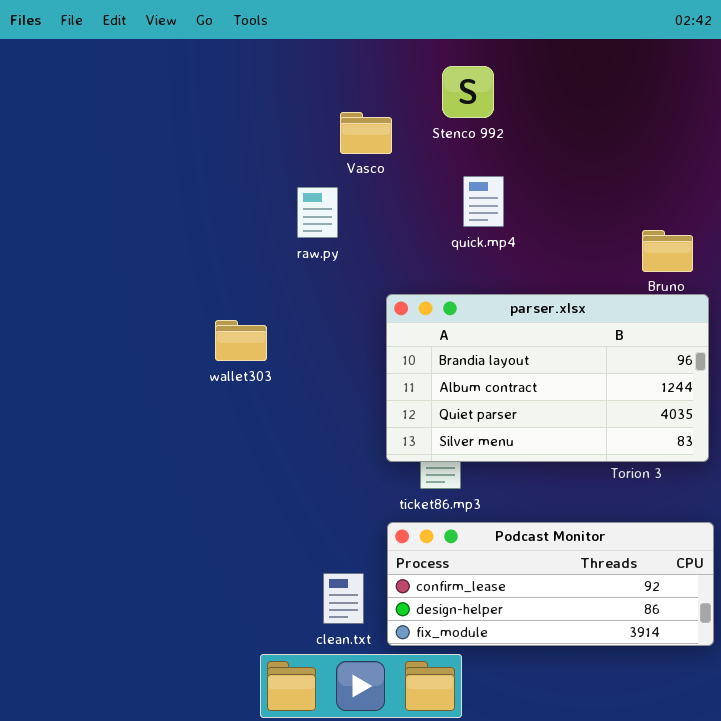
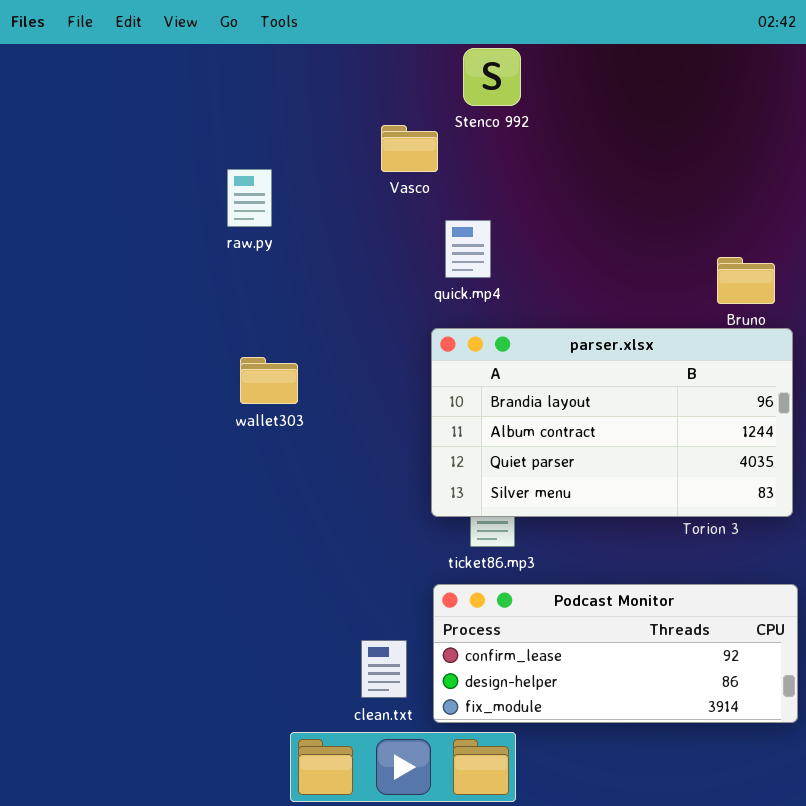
Stenco 992: [442,66,494,118] -> [463,48,521,106], moved
quick.mp4: [463,176,504,227] -> [445,220,491,278], moved
raw.py: [297,187,338,238] -> [227,169,272,227], moved

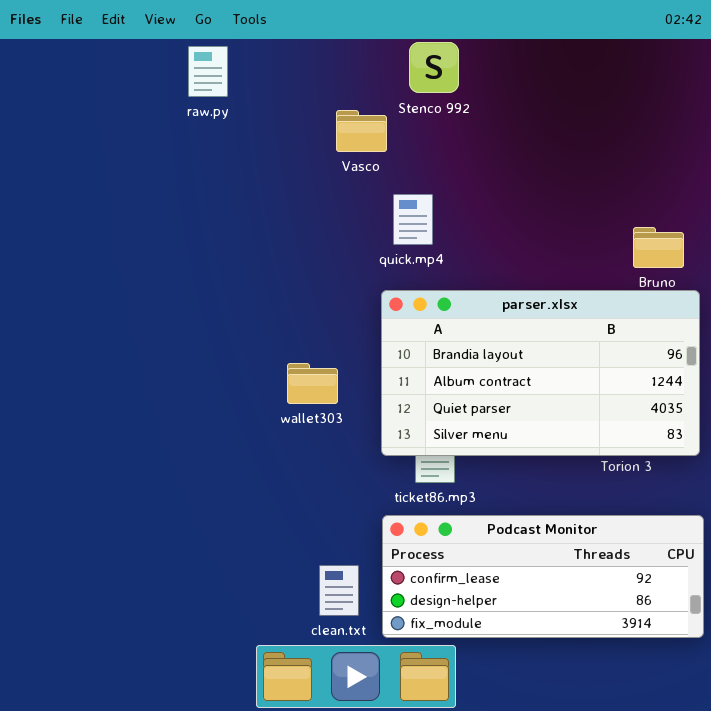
raw.py: [227,169,272,227] -> [188,46,228,97], moved
wallet303: [240,357,298,404] -> [287,363,338,404], moved

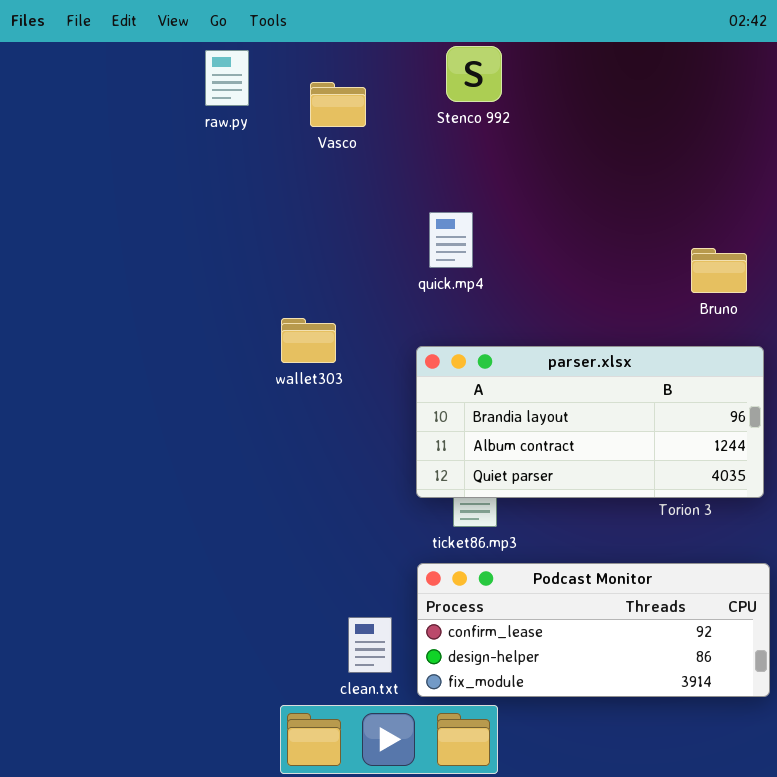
Vasco: [336,110,387,152] -> [310,82,366,127], moved
parser.xlsx: [381,290,700,456] -> [416,346,764,498], resized
wallet303: [287,363,338,404] -> [281,318,336,363], moved

